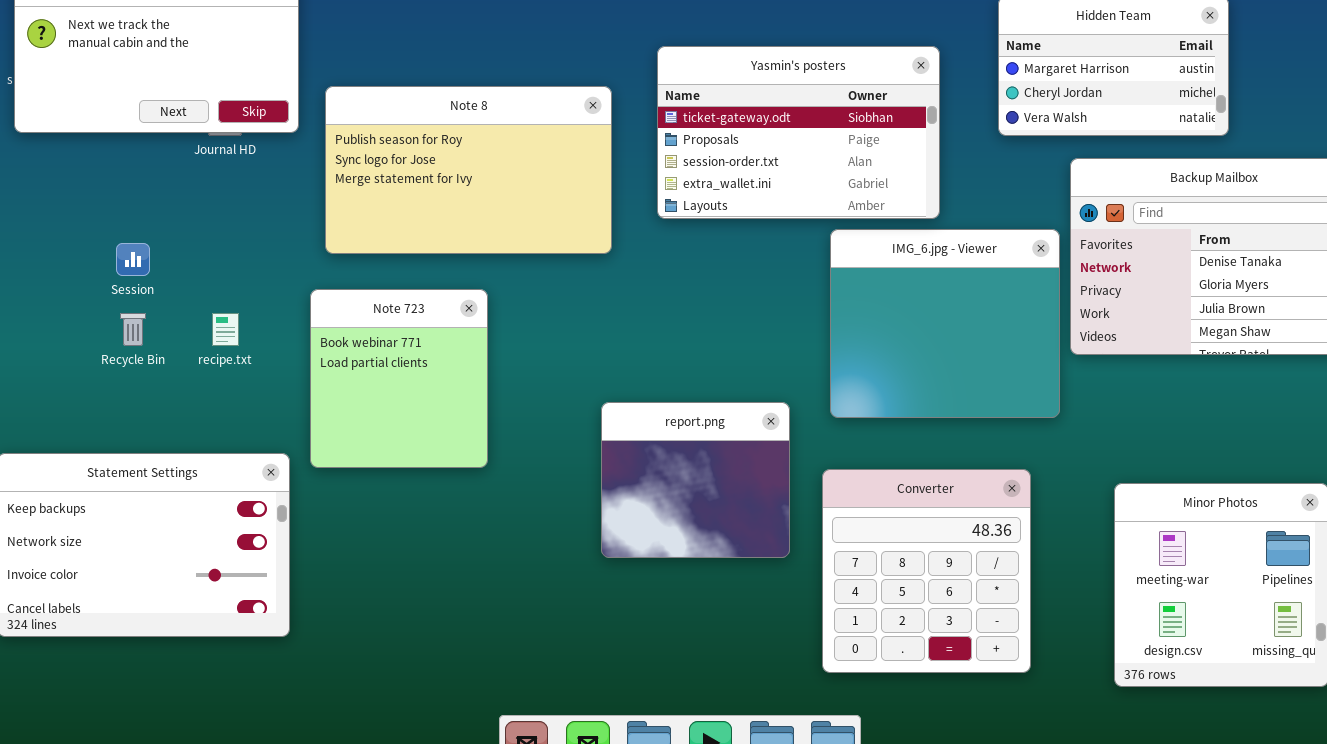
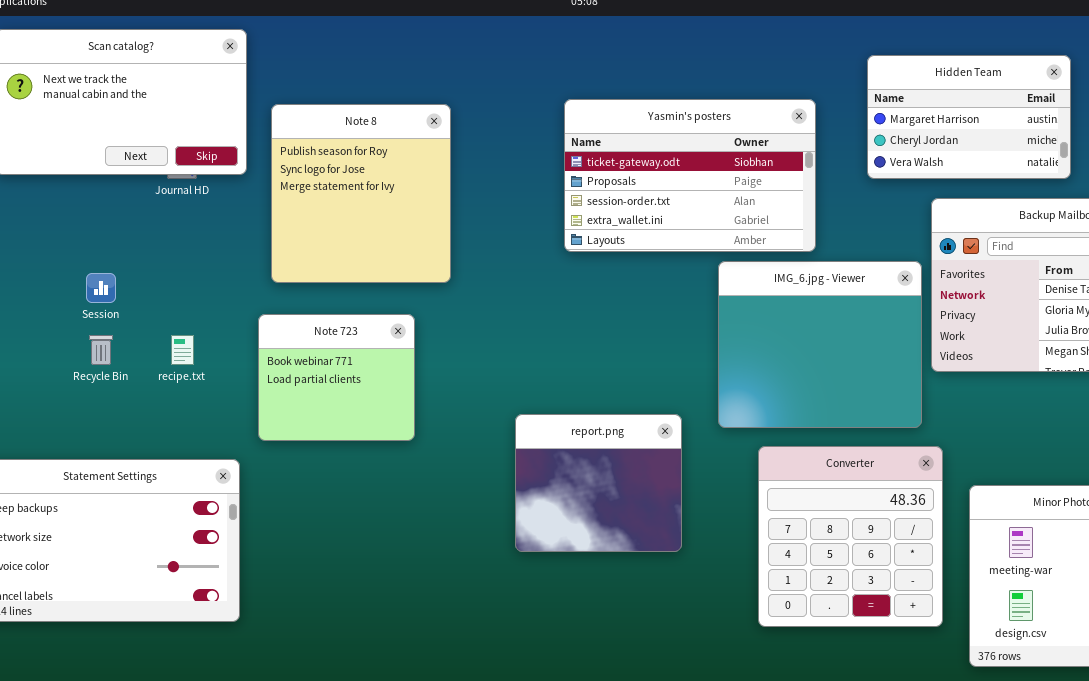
Note 8: [325,86,612,254] -> [271,104,451,283], resized
Note 723: [310,289,488,468] -> [258,314,415,441], resized
Converter: [822,469,1031,673] -> [758,446,943,627], moved

